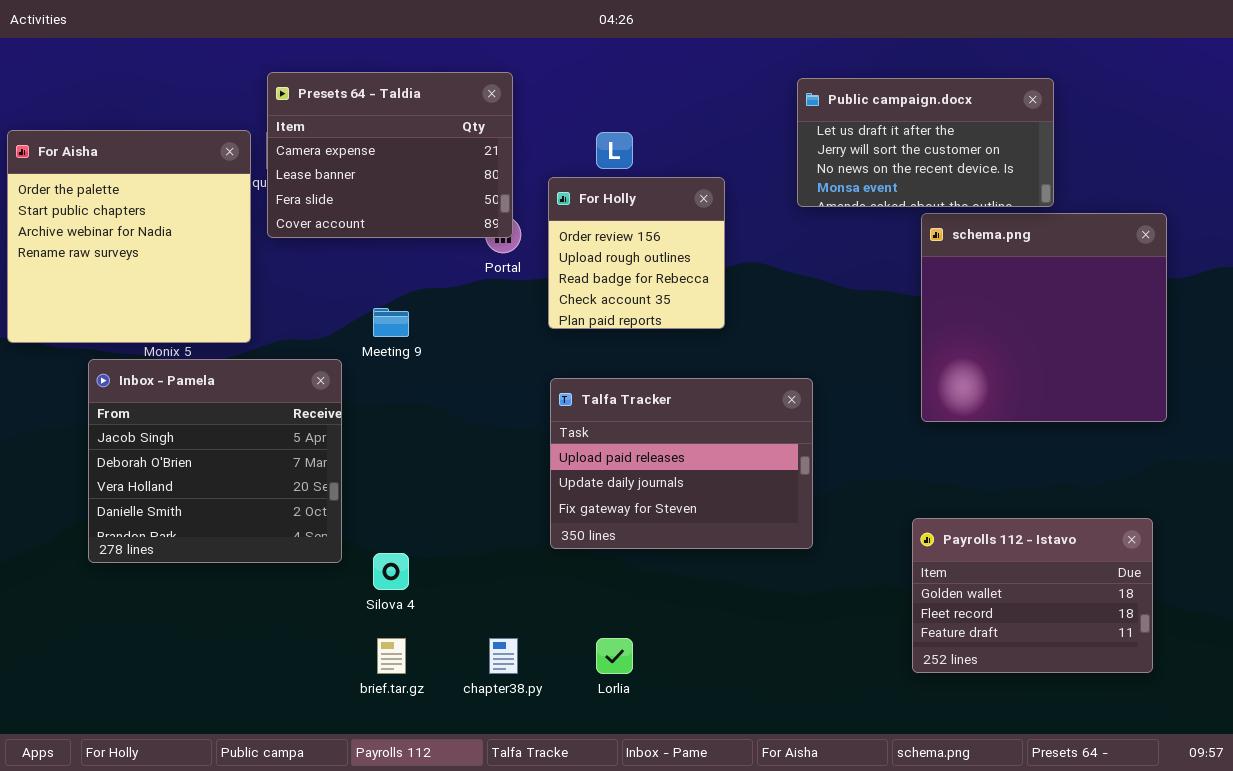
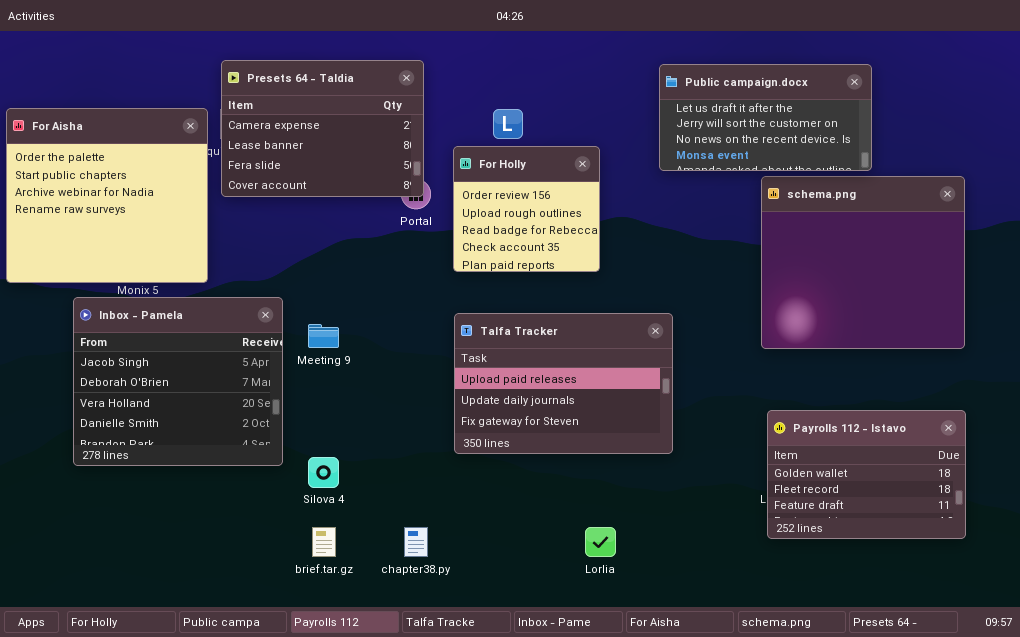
Meeting 9: [373,308,409,337] -> [308,324,339,348], moved
Payrolls 112 - Istavo: [912,518,1153,673] -> [767,410,966,539], moved
Lorlia: [596,638,633,674] -> [585,527,616,557], moved

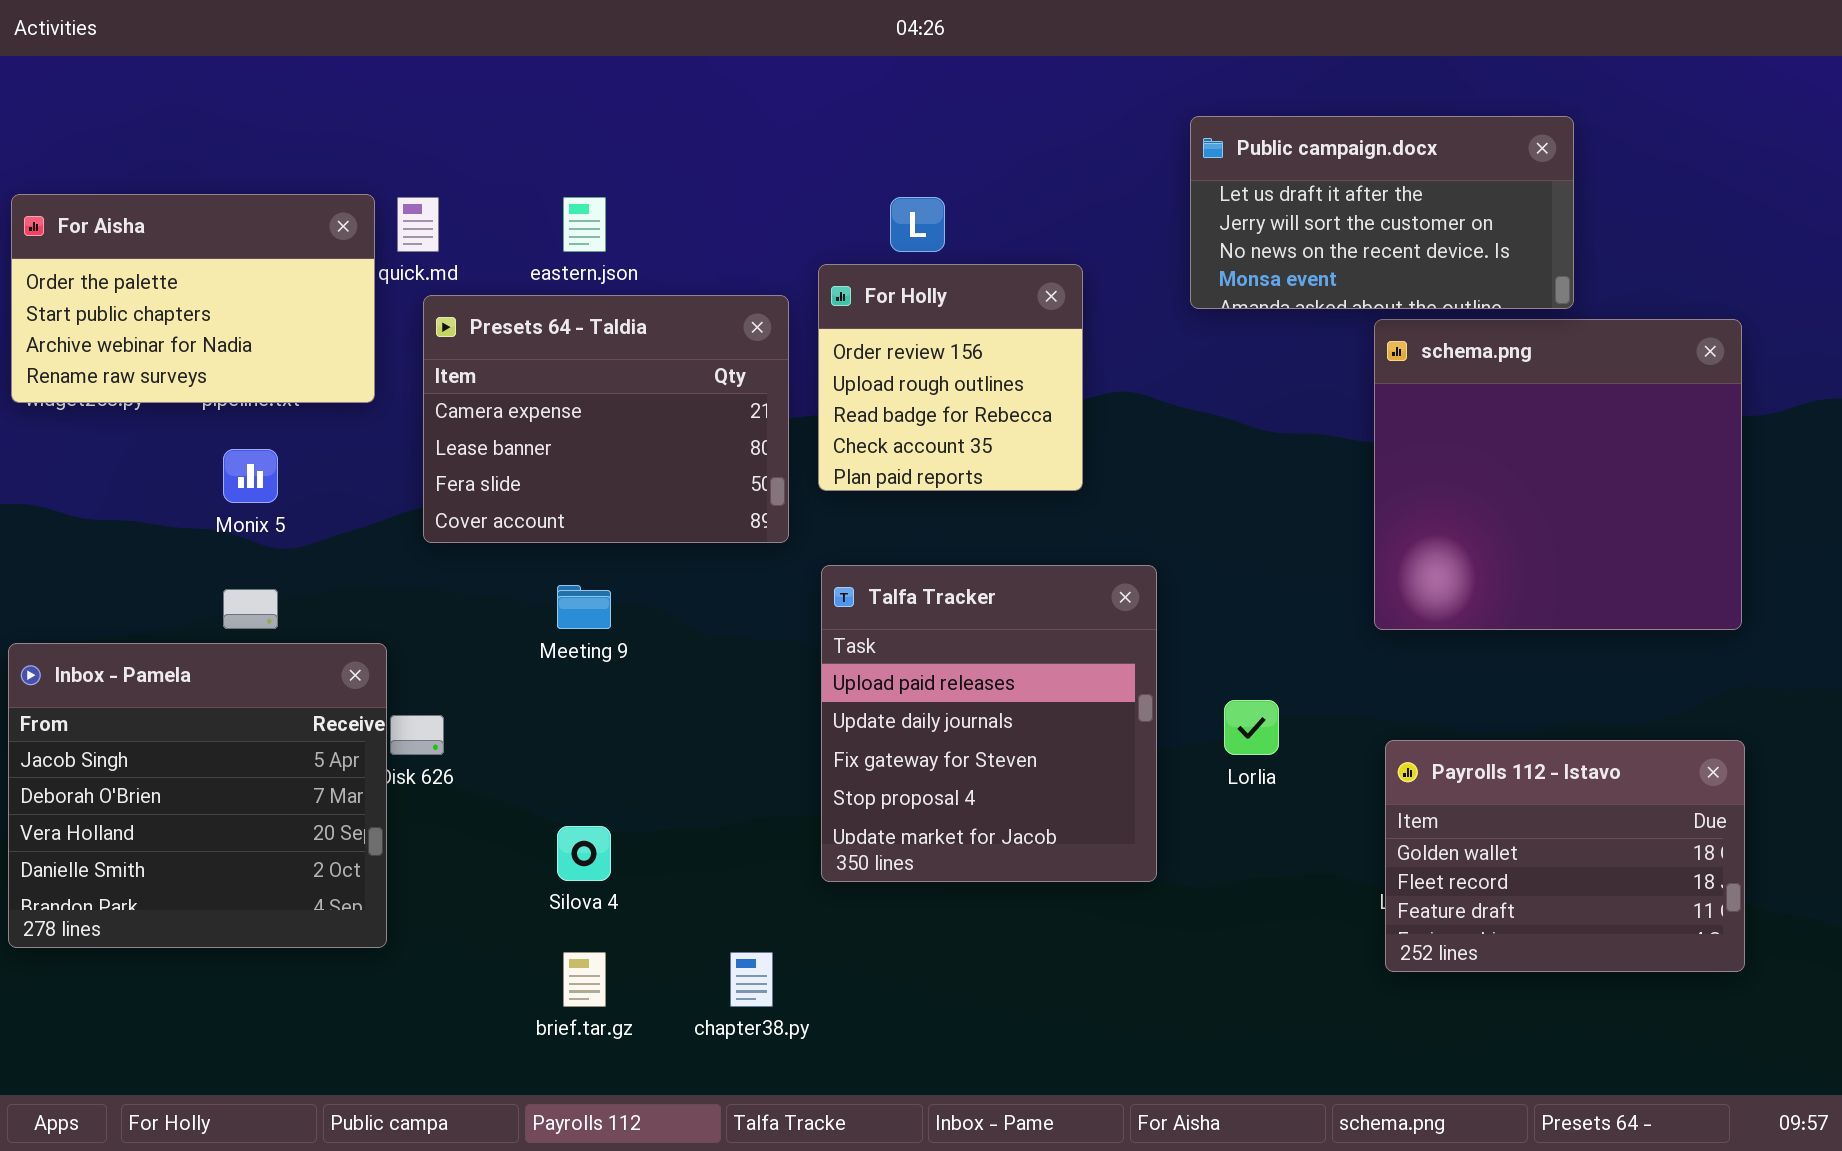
Presets 64 - Taldia: [221,60,424,197] -> [423,295,789,543], moved
For Aisha: [6,108,208,283] -> [11,194,375,403], resized
Inbox - Pamela: [73,297,283,466] -> [8,643,387,948], moved
Talfa Tracker: [454,313,673,454] -> [821,565,1157,882], resized
Lorlia: [585,527,616,557] -> [1224,700,1279,755], moved

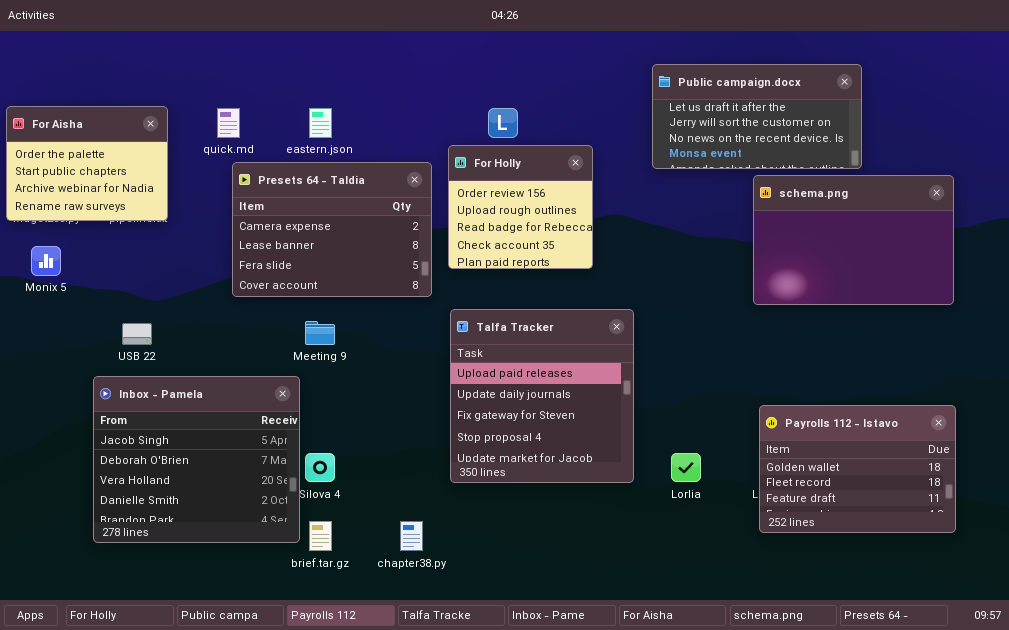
For Aisha: [11,194,375,403] -> [6,106,168,221], resized
schema.png: [1374,319,1742,630] -> [753,175,954,305], resized
Monix 5: [223,449,278,503] -> [31,246,61,276], moved
Inbox - Pamela: [8,643,387,948] -> [93,376,300,543], moved
Lorlia: [1224,700,1279,755] -> [671,453,701,482], moved

